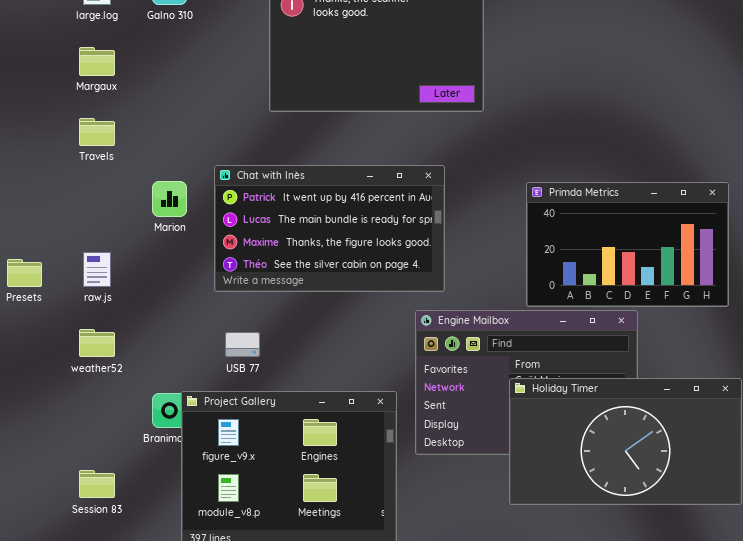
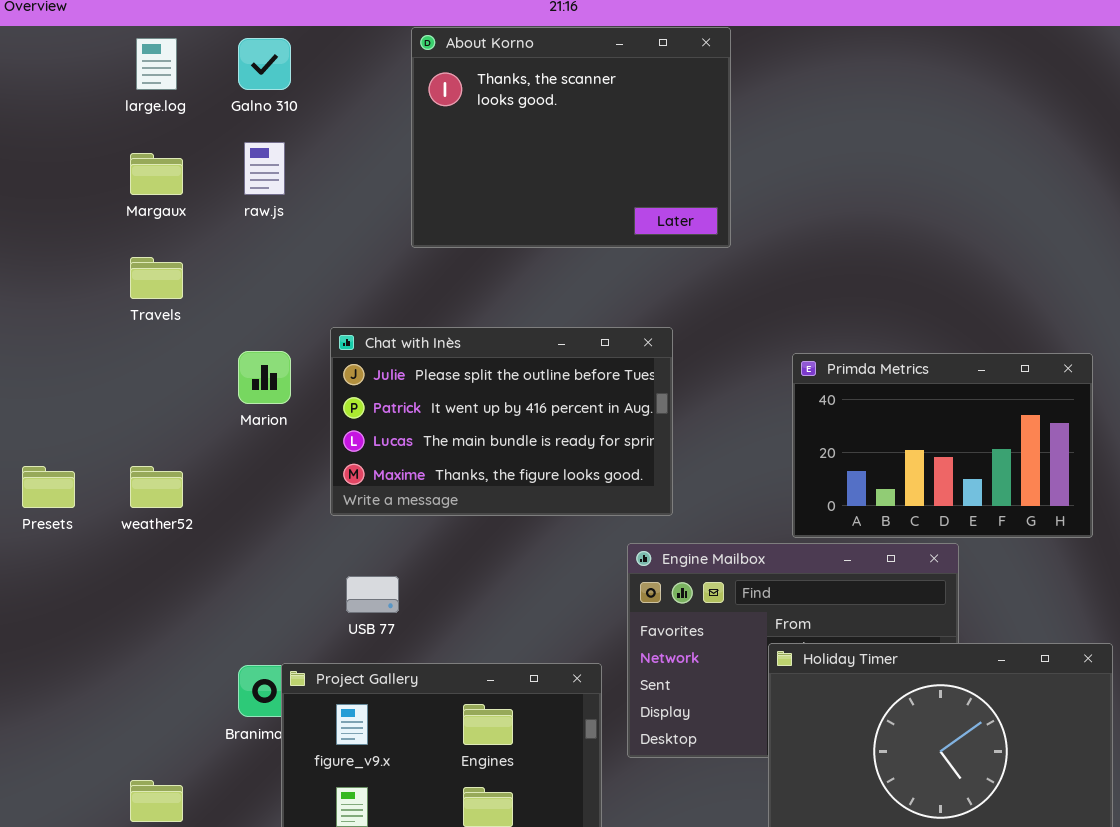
Chat with Inès: [214,165,445,292] -> [330,327,673,516], scrolled up 1 row
raw.js: [83,252,111,287] -> [244,142,285,195], moved
weather52: [79,329,115,357] -> [130,466,183,508], moved

